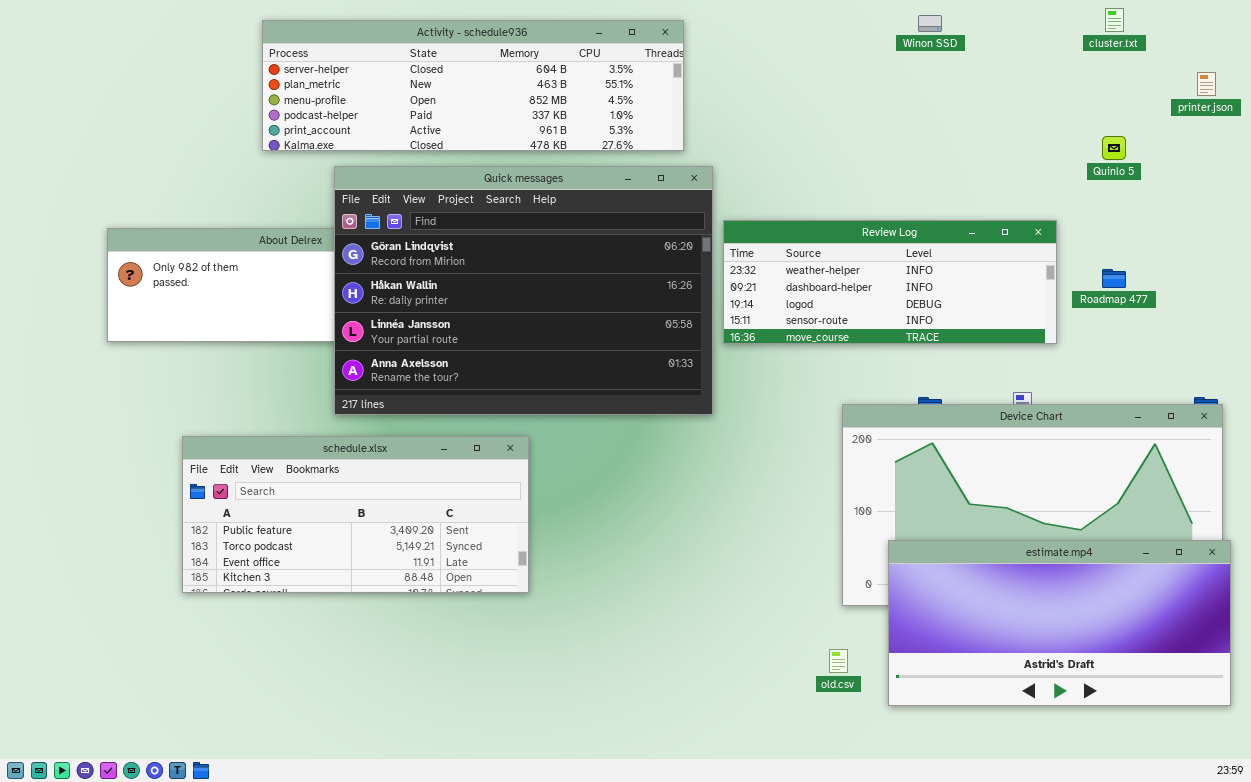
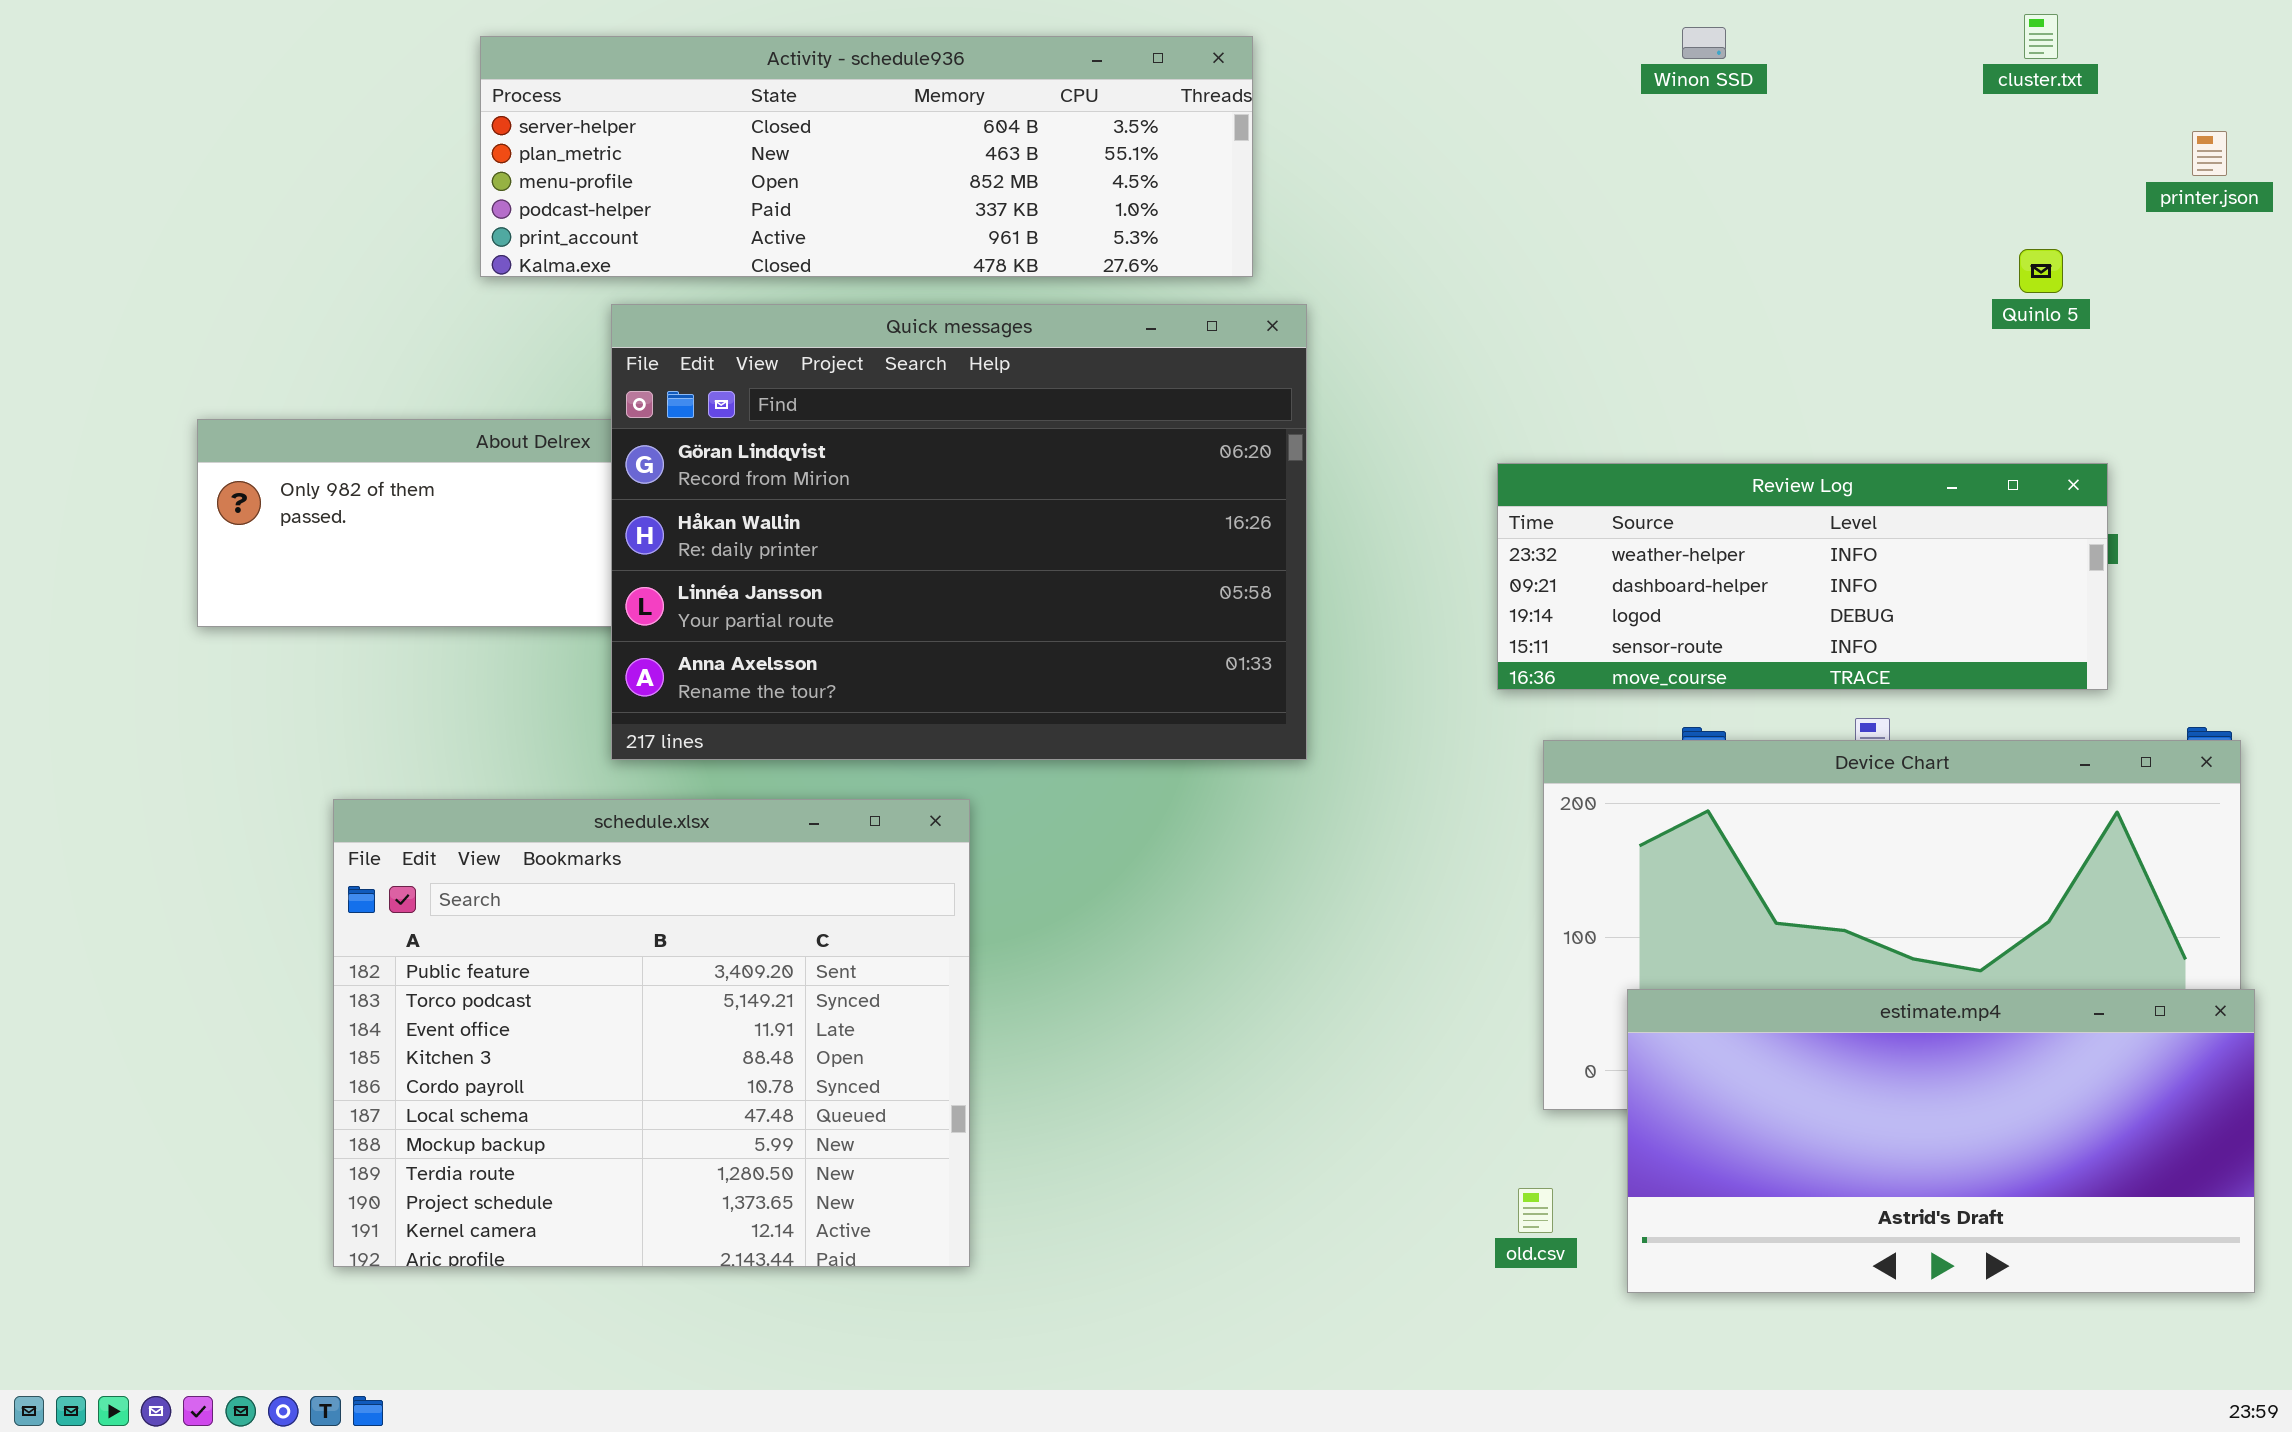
Review Log: [723,220,1057,344] -> [1497,463,2108,690], moved
schedule.xlsx: [182,436,529,593] -> [333,799,970,1267], resized

